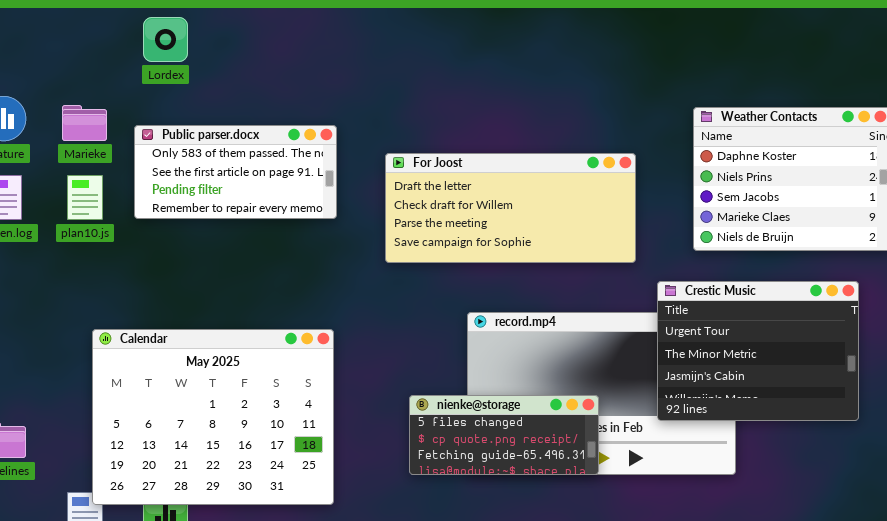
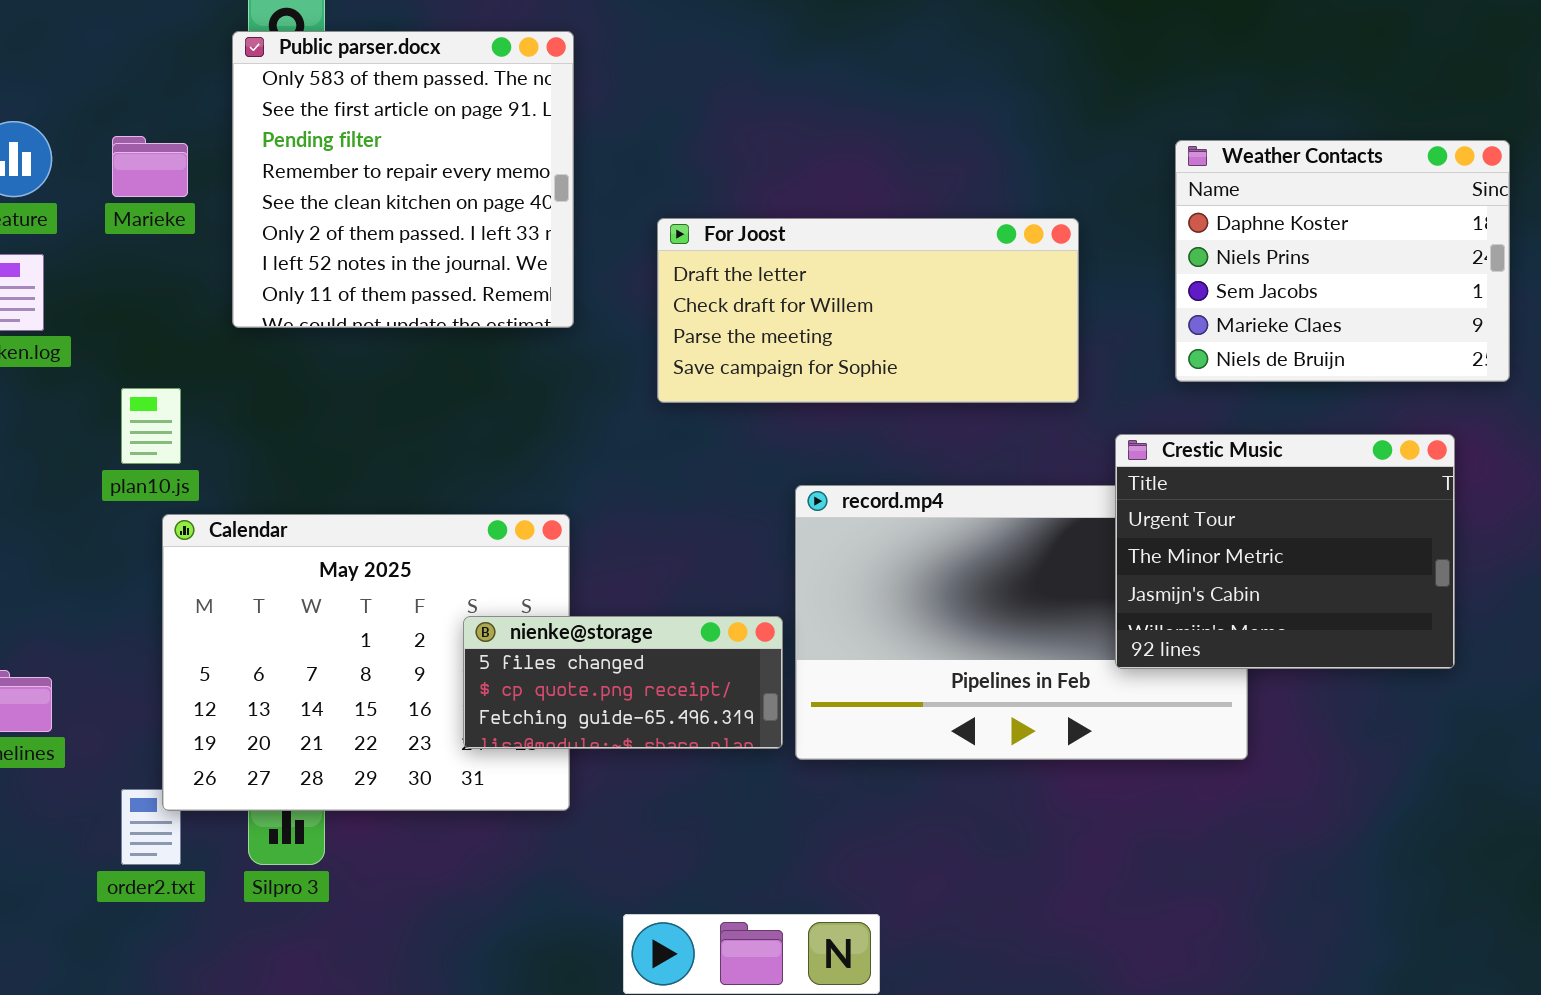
Public parser.docx: [134,125,337,219] -> [232,31,574,328], resized
plan10.js: [67,175,103,220] -> [121,388,181,464], moved
nienke@storage: [409,395,599,475] -> [463,616,783,749], moved

